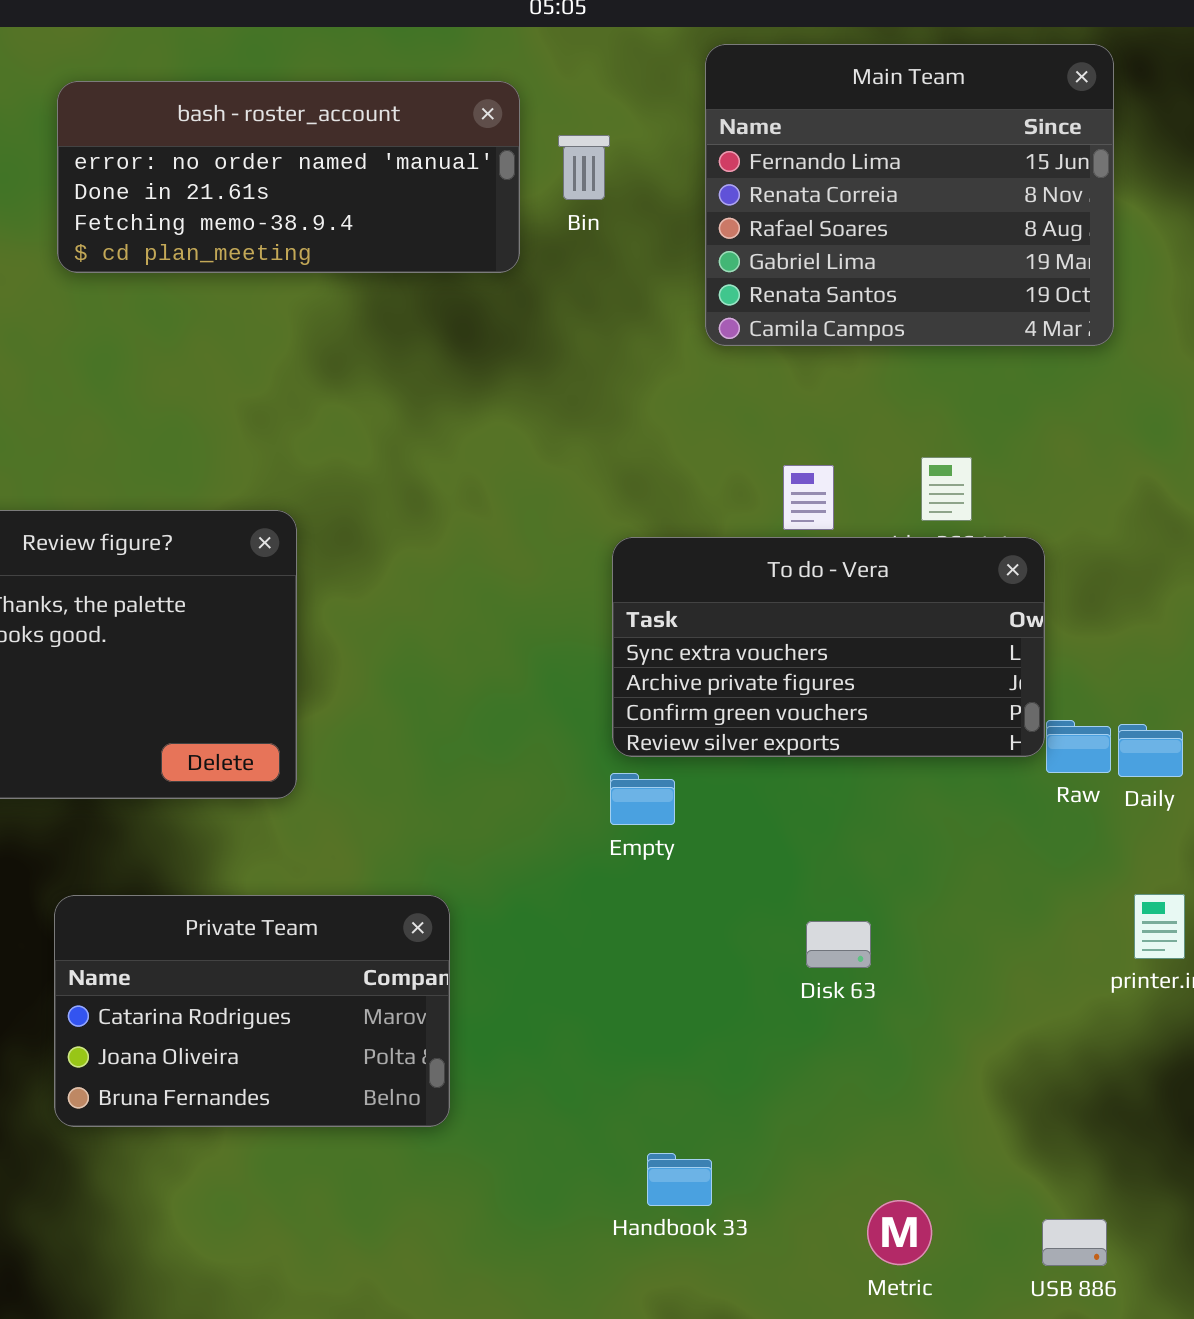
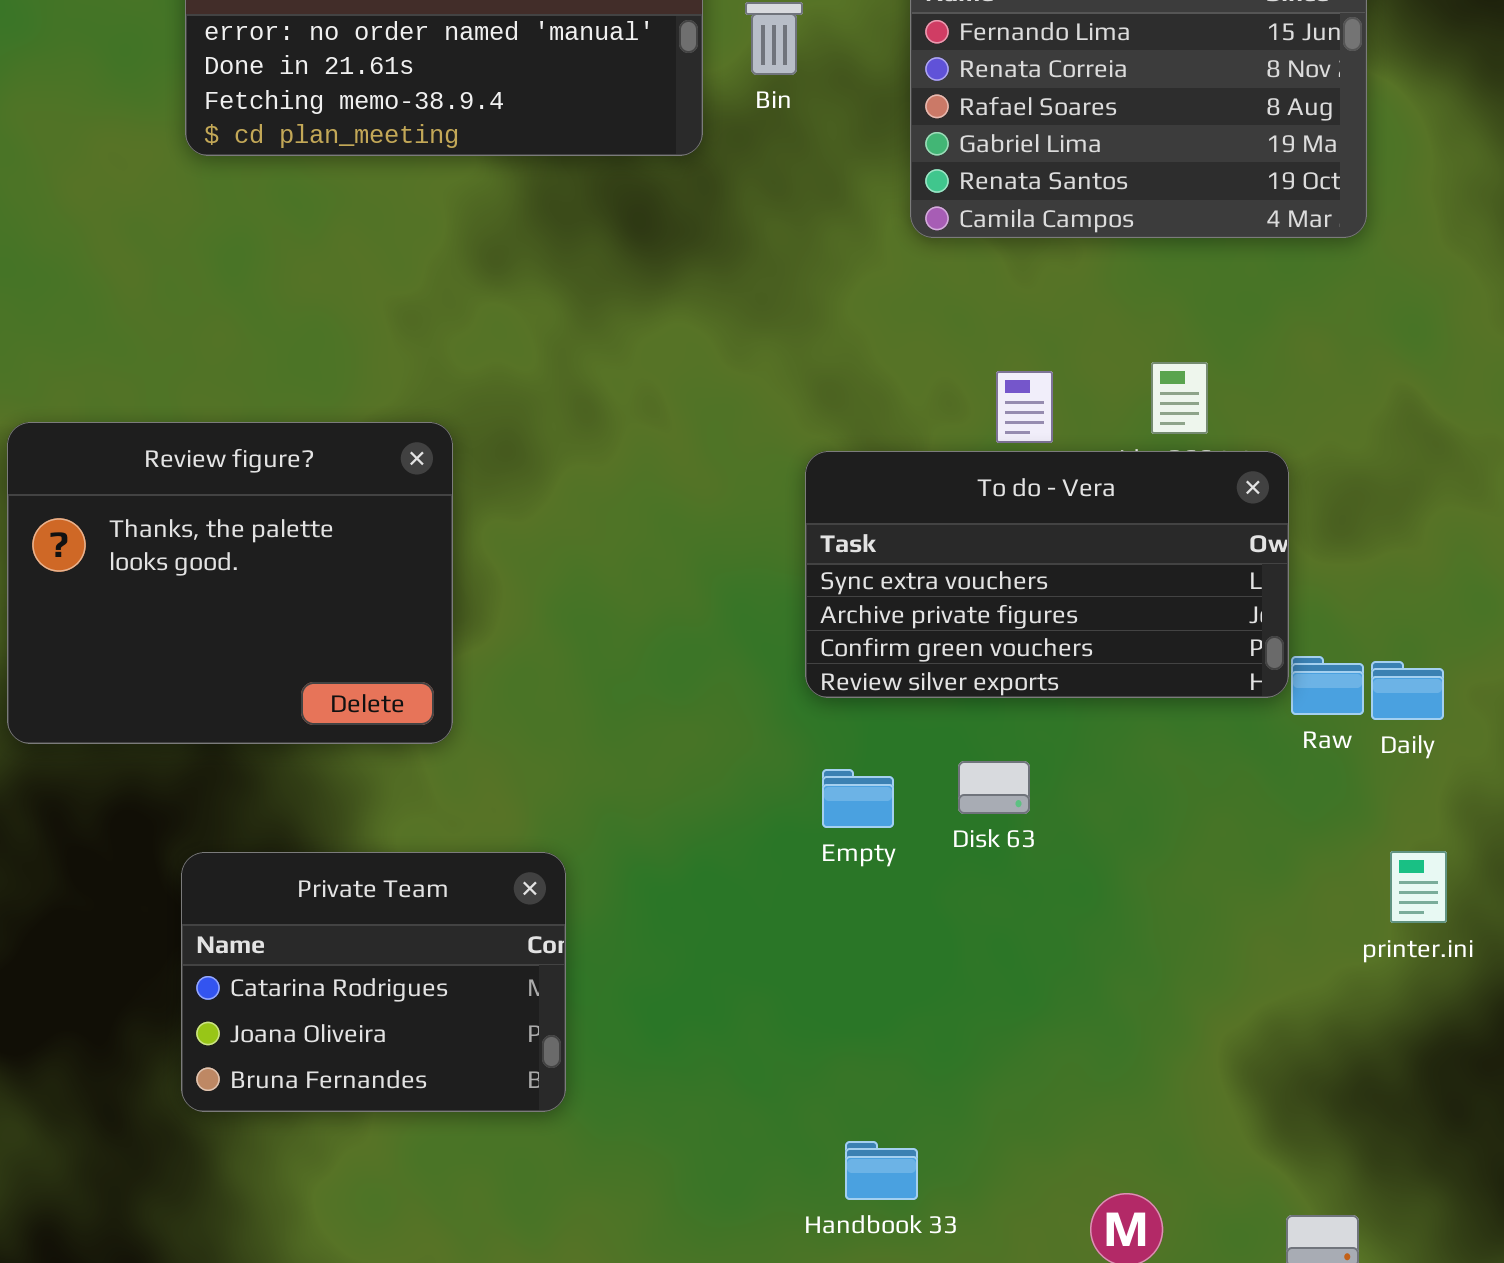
Empty: [610,773,675,825] -> [822,769,894,828], moved
Private Team: [54,895,450,1127] -> [181,852,566,1112], resized
Disk 63: [806,921,871,968] -> [958,761,1030,814], moved

